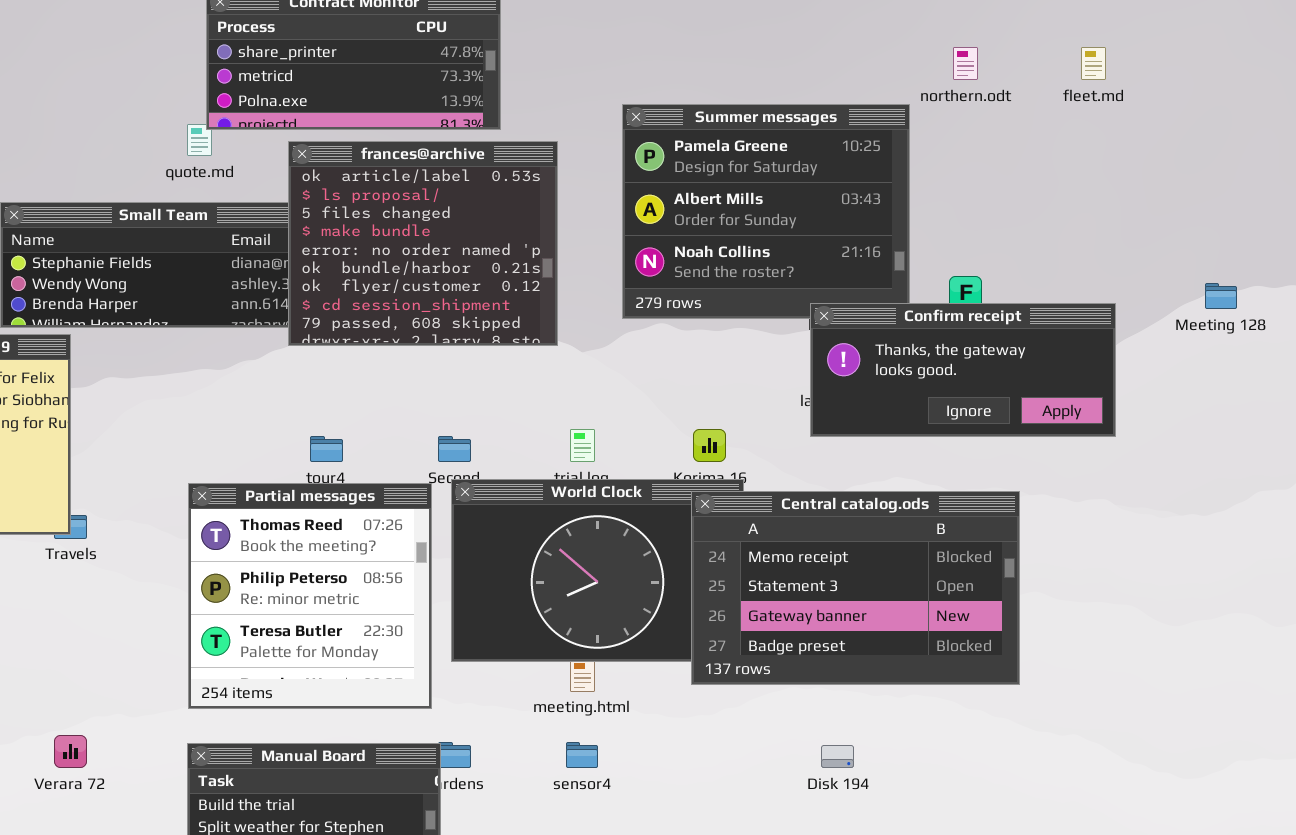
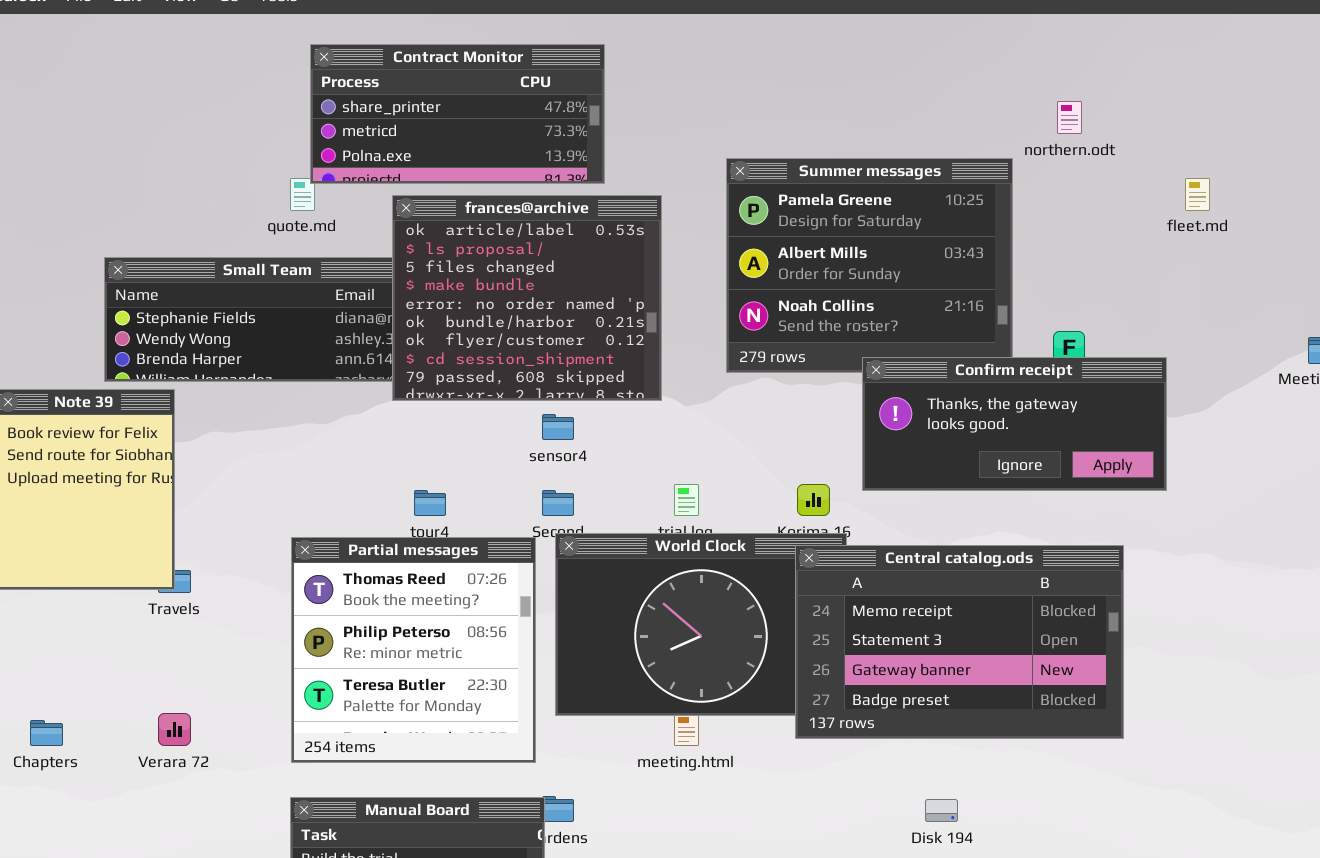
fleet.md: [1081,47,1106,80] -> [1185,178,1210,211], moved
Confirm receipt: [810,303,1116,437] -> [862,357,1167,491], moved
Verara 72: [54,735,87,768] -> [158,713,191,746], moved
sensor4: [566,742,598,768] -> [542,414,574,440], moved

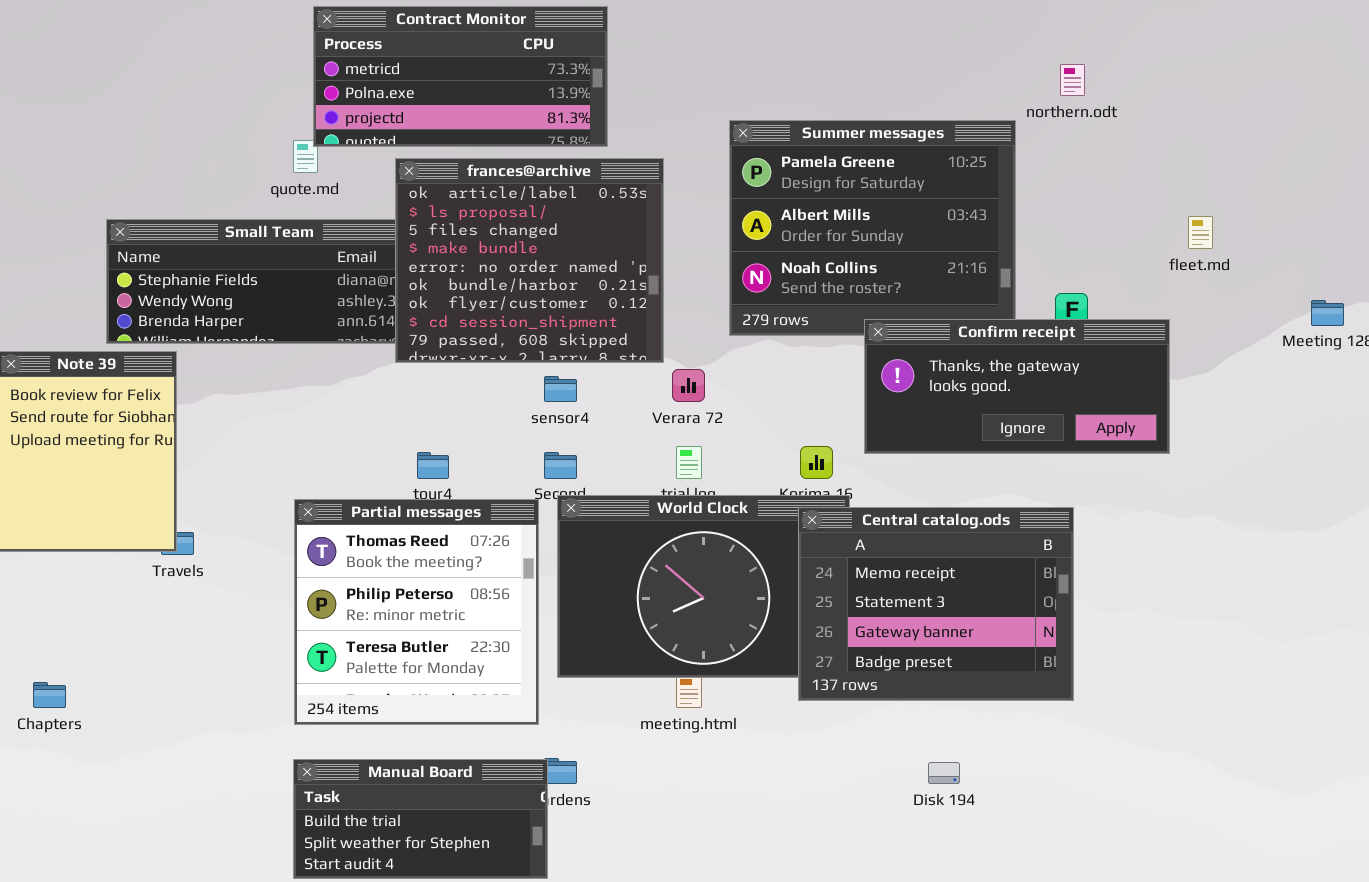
Contract Monitor: [310,44,605,184] -> [313,6,608,147], scrolled down 1 row
fleet.md: [1185,178,1210,211] -> [1188,216,1213,249], moved
Central catalog.ods: [795,545,1124,739] -> [798,507,1074,701], resized
Verara 72: [158,713,191,746] -> [672,369,705,402], moved

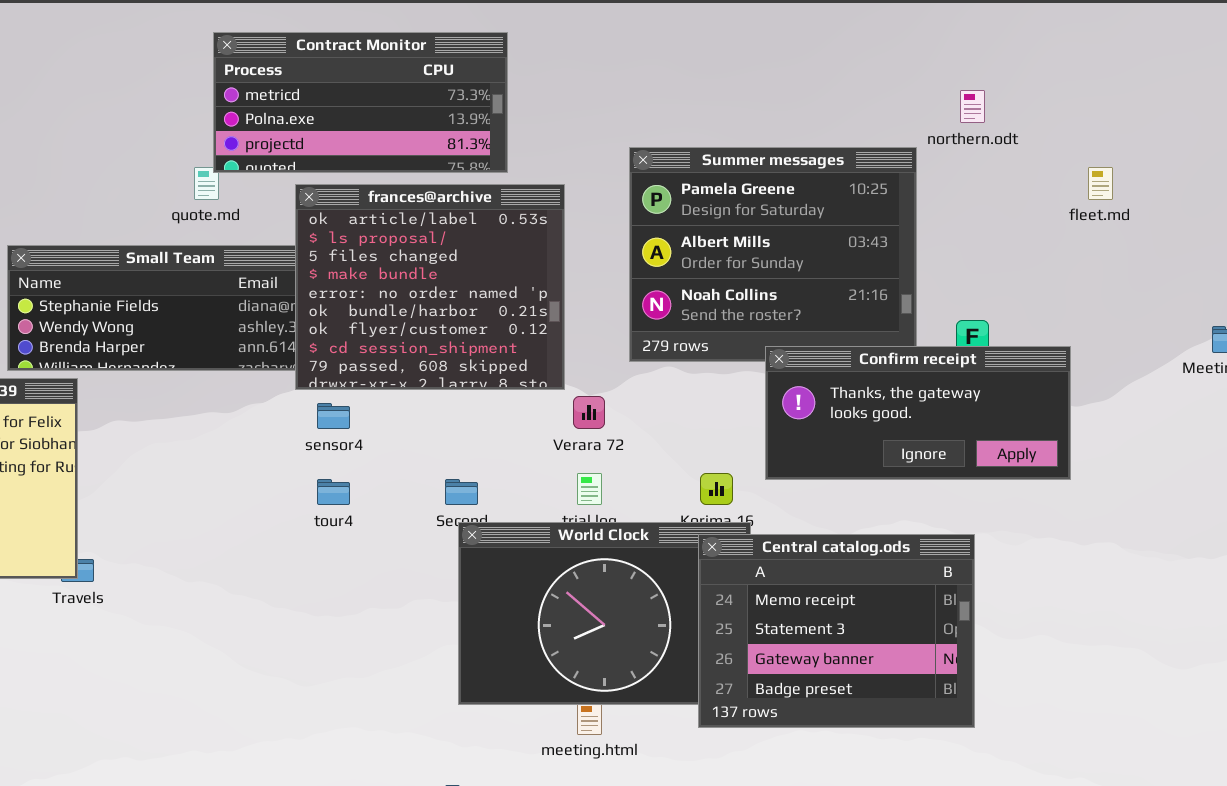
fleet.md: [1188,216,1213,249] -> [1088,167,1113,200], moved
sensor4: [544,376,577,402] -> [317,403,350,429], moved
Partial messages: [294,499,539,725] -> none, closed

